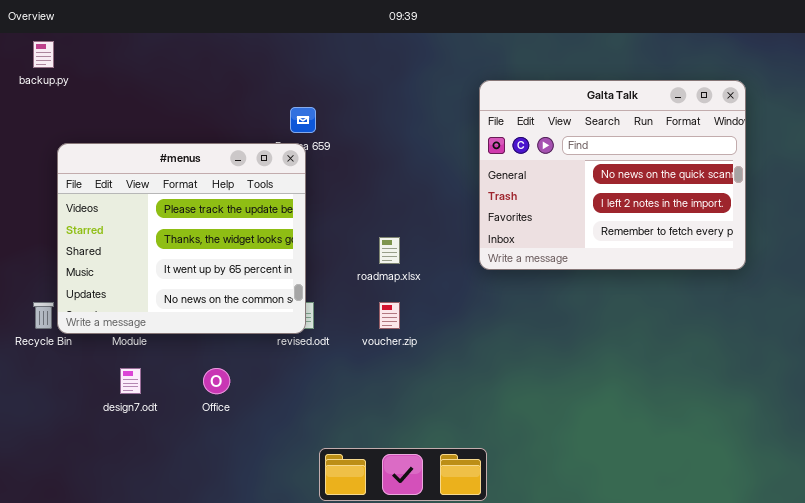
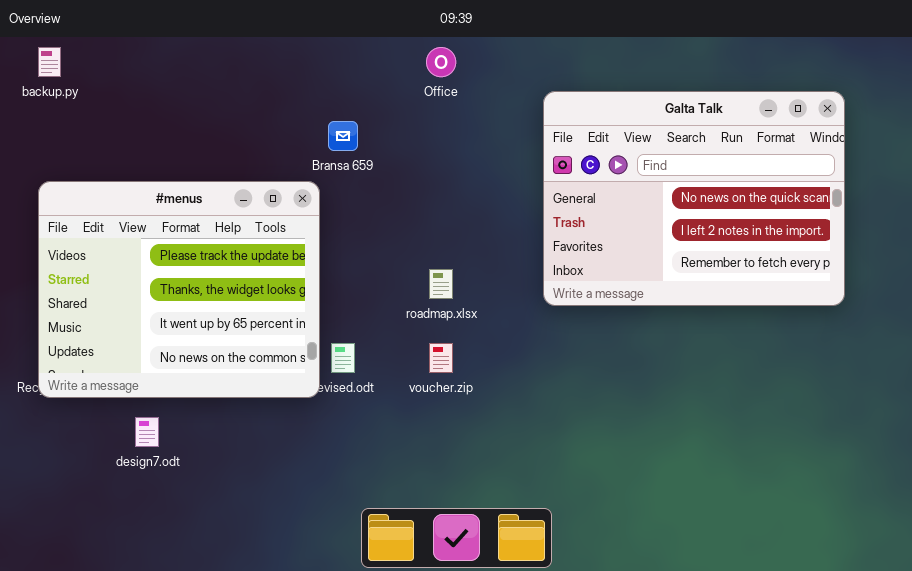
#menus: [57,143,306,334] -> [38,181,320,398], moved
Office: [203,368,230,394] -> [426,47,456,77], moved

